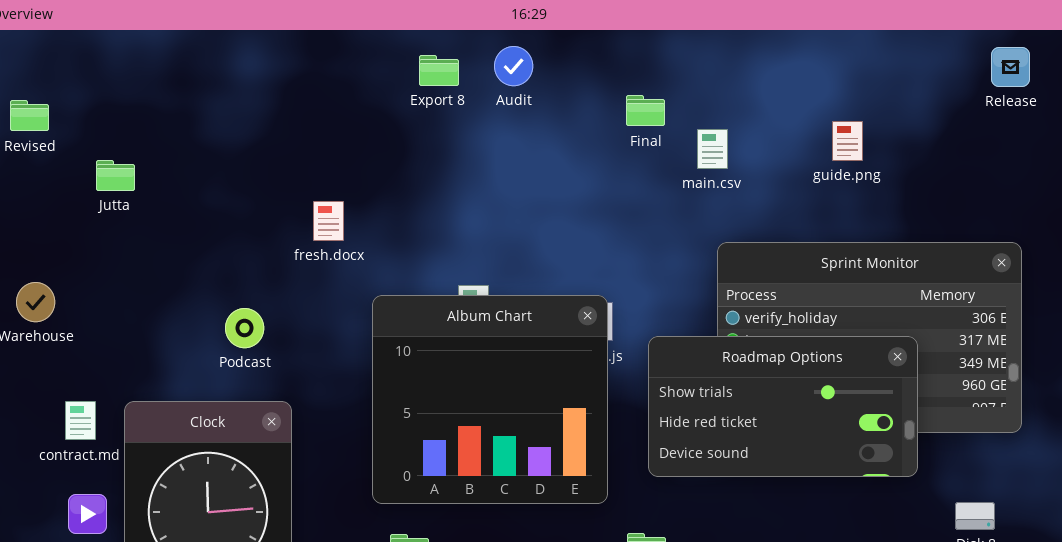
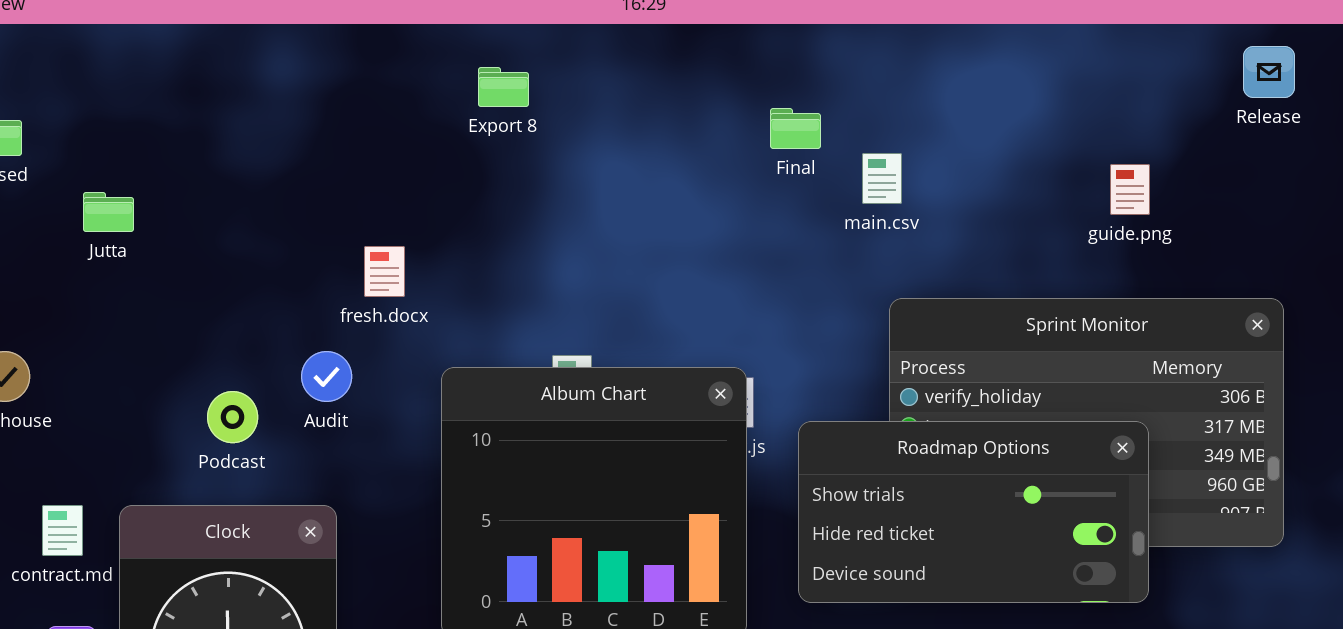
Audit: [494,46,533,86] -> [301,351,352,402], moved
Export 8: [419,55,459,86] -> [478,67,529,107], moved
guide.png: [832,121,863,161] -> [1110,164,1150,215], moved
Podcast: [225,308,264,348] -> [207,391,258,443], moved

